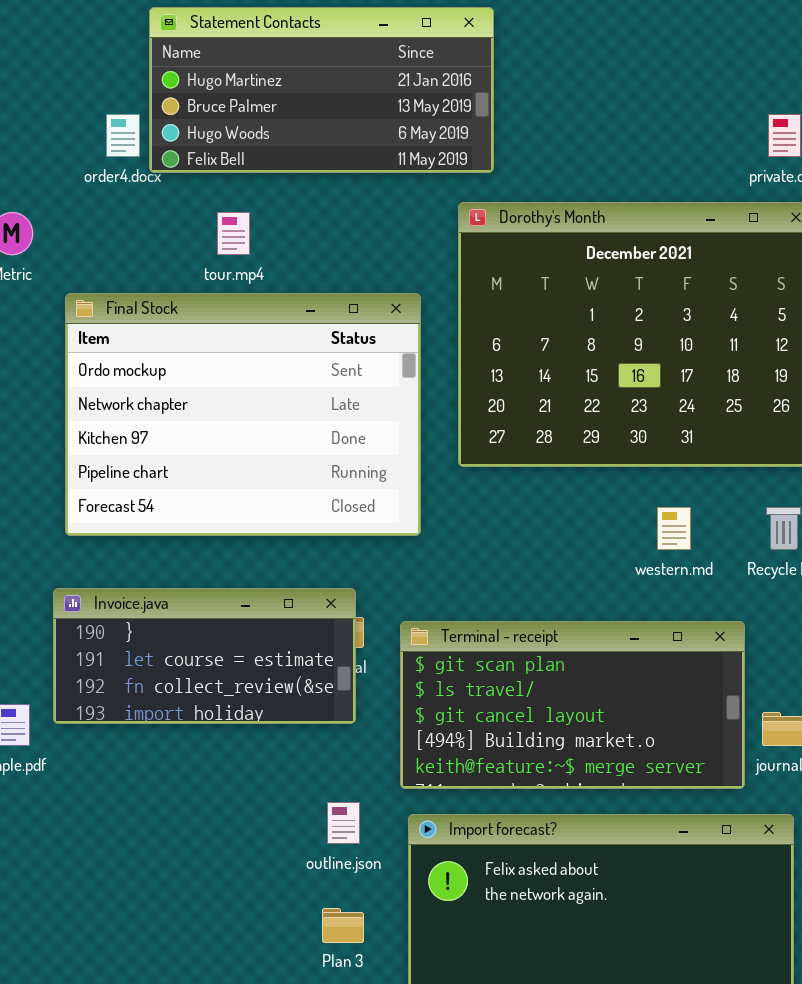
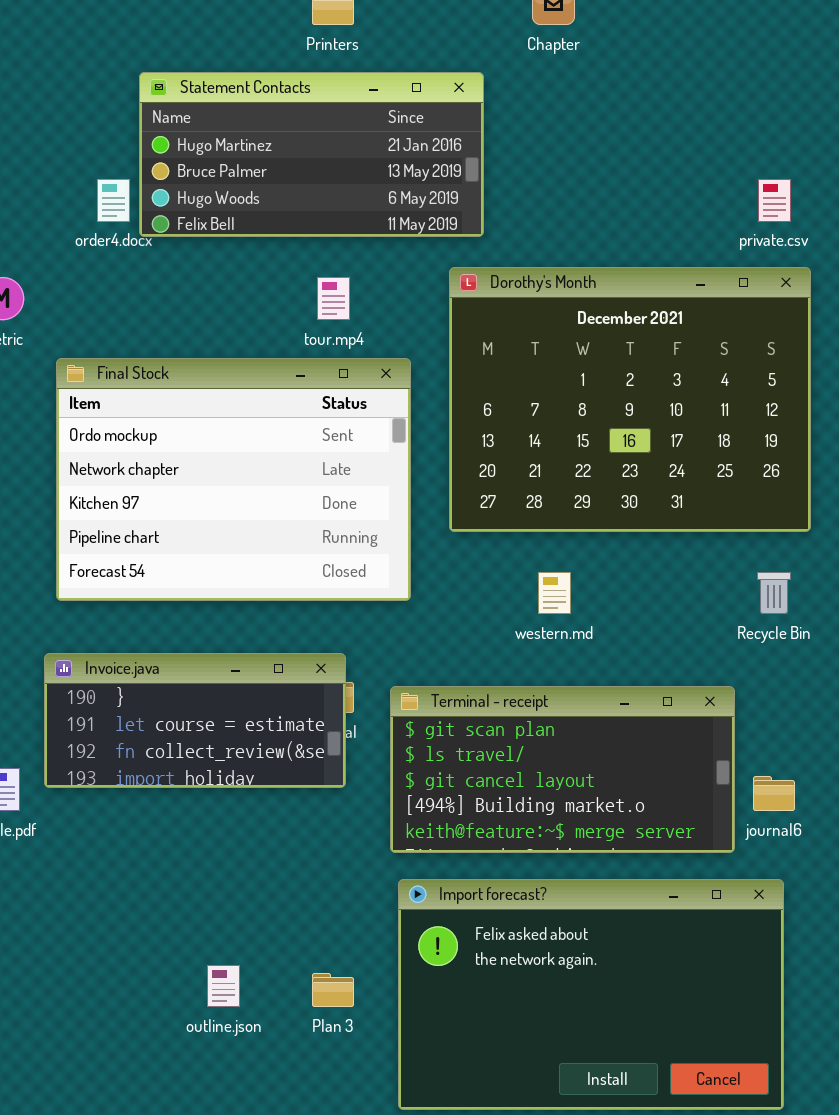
tour.mp4: [217,212,250,255] -> [317,277,350,320], moved
western.md: [657,507,691,550] -> [538,572,571,614], moved
outline.json: [327,802,360,844] -> [207,965,240,1007], moved

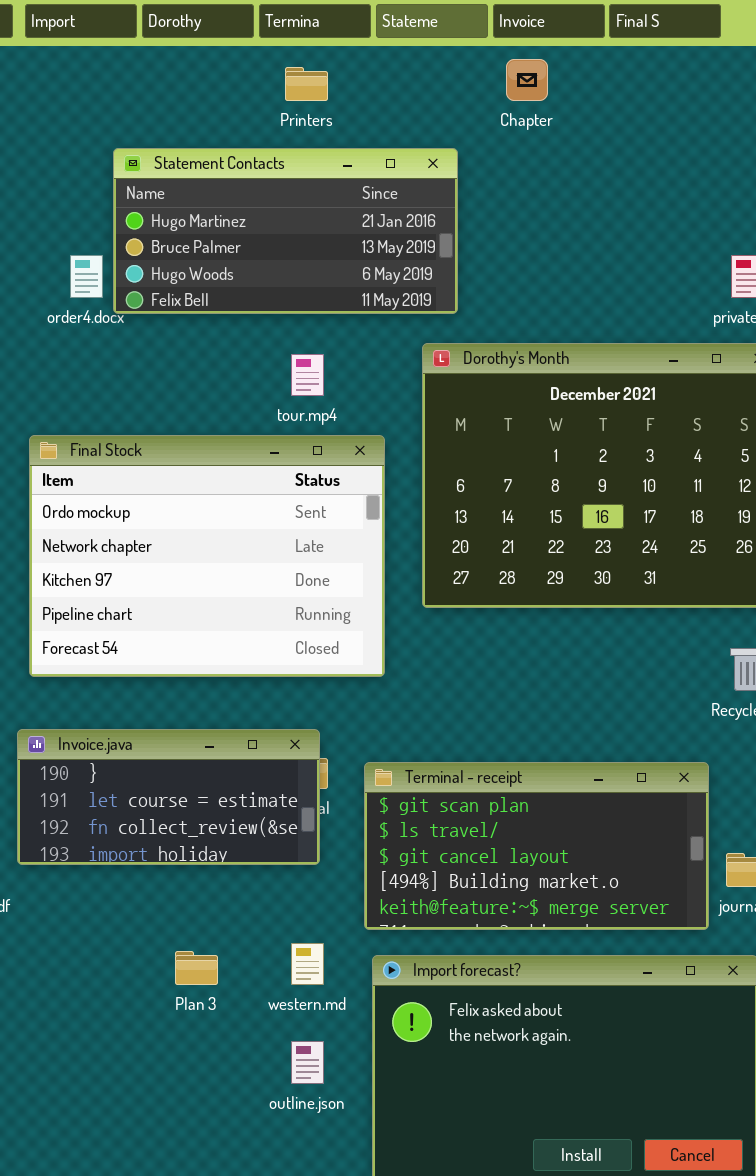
western.md: [538,572,571,614] -> [291,943,324,985], moved
outline.json: [207,965,240,1007] -> [291,1041,324,1084], moved
Plan 3: [312,973,354,1007] -> [175,951,218,985], moved

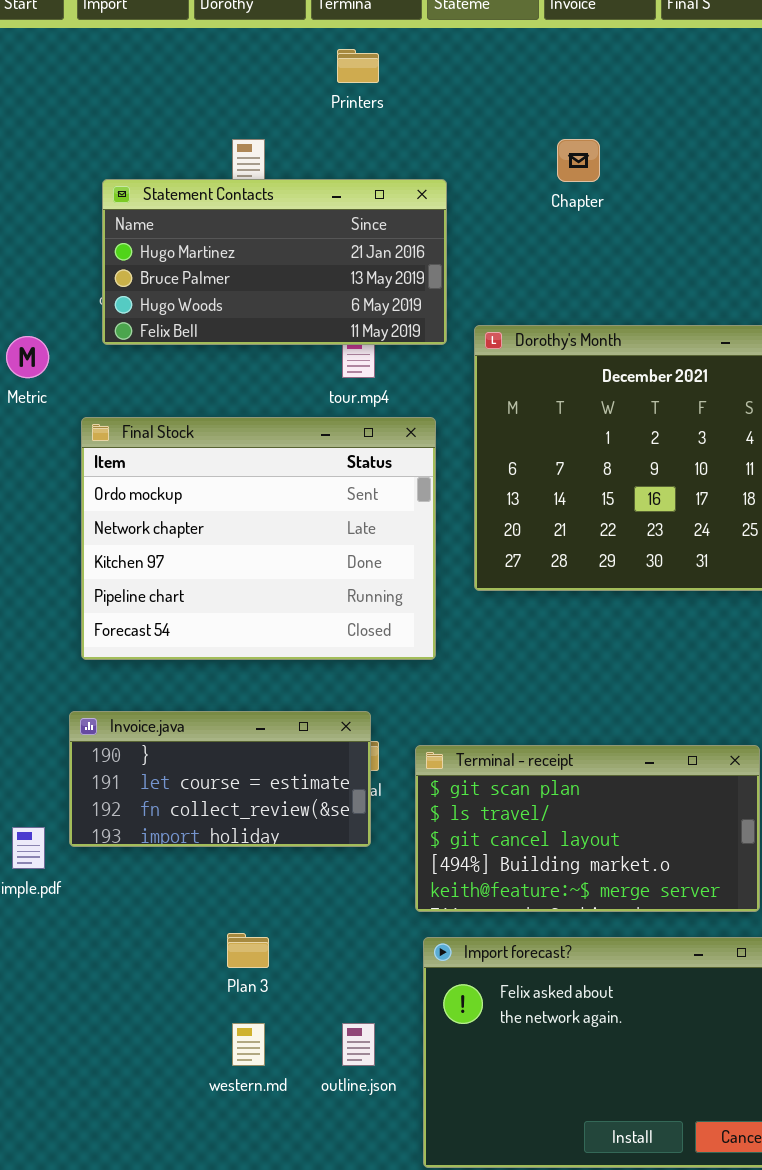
Chapter: [506,59,548,101] -> [557,139,600,182], moved
Statement Contacts: [113,148,458,314] -> [102,179,447,345], moved
western.md: [291,943,324,985] -> [232,1023,265,1066], moved

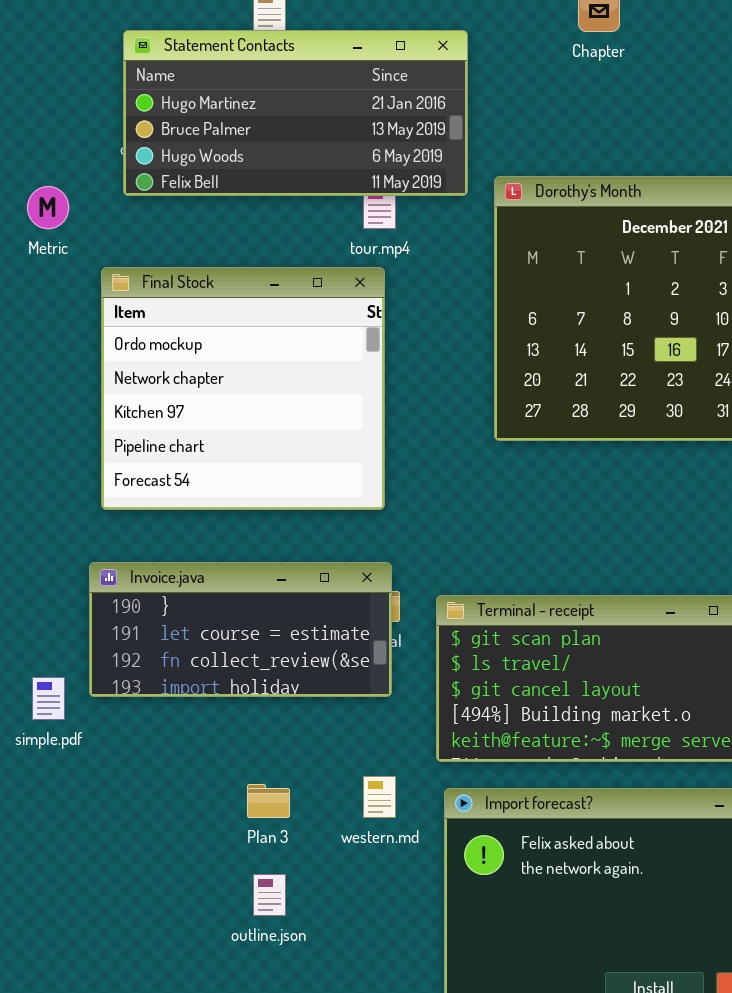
Final Stock: [81,417,436,660] -> [101,267,385,510], resized
western.md: [232,1023,265,1066] -> [363,776,396,818], moved
outline.json: [342,1023,375,1066] -> [253,874,286,916], moved

